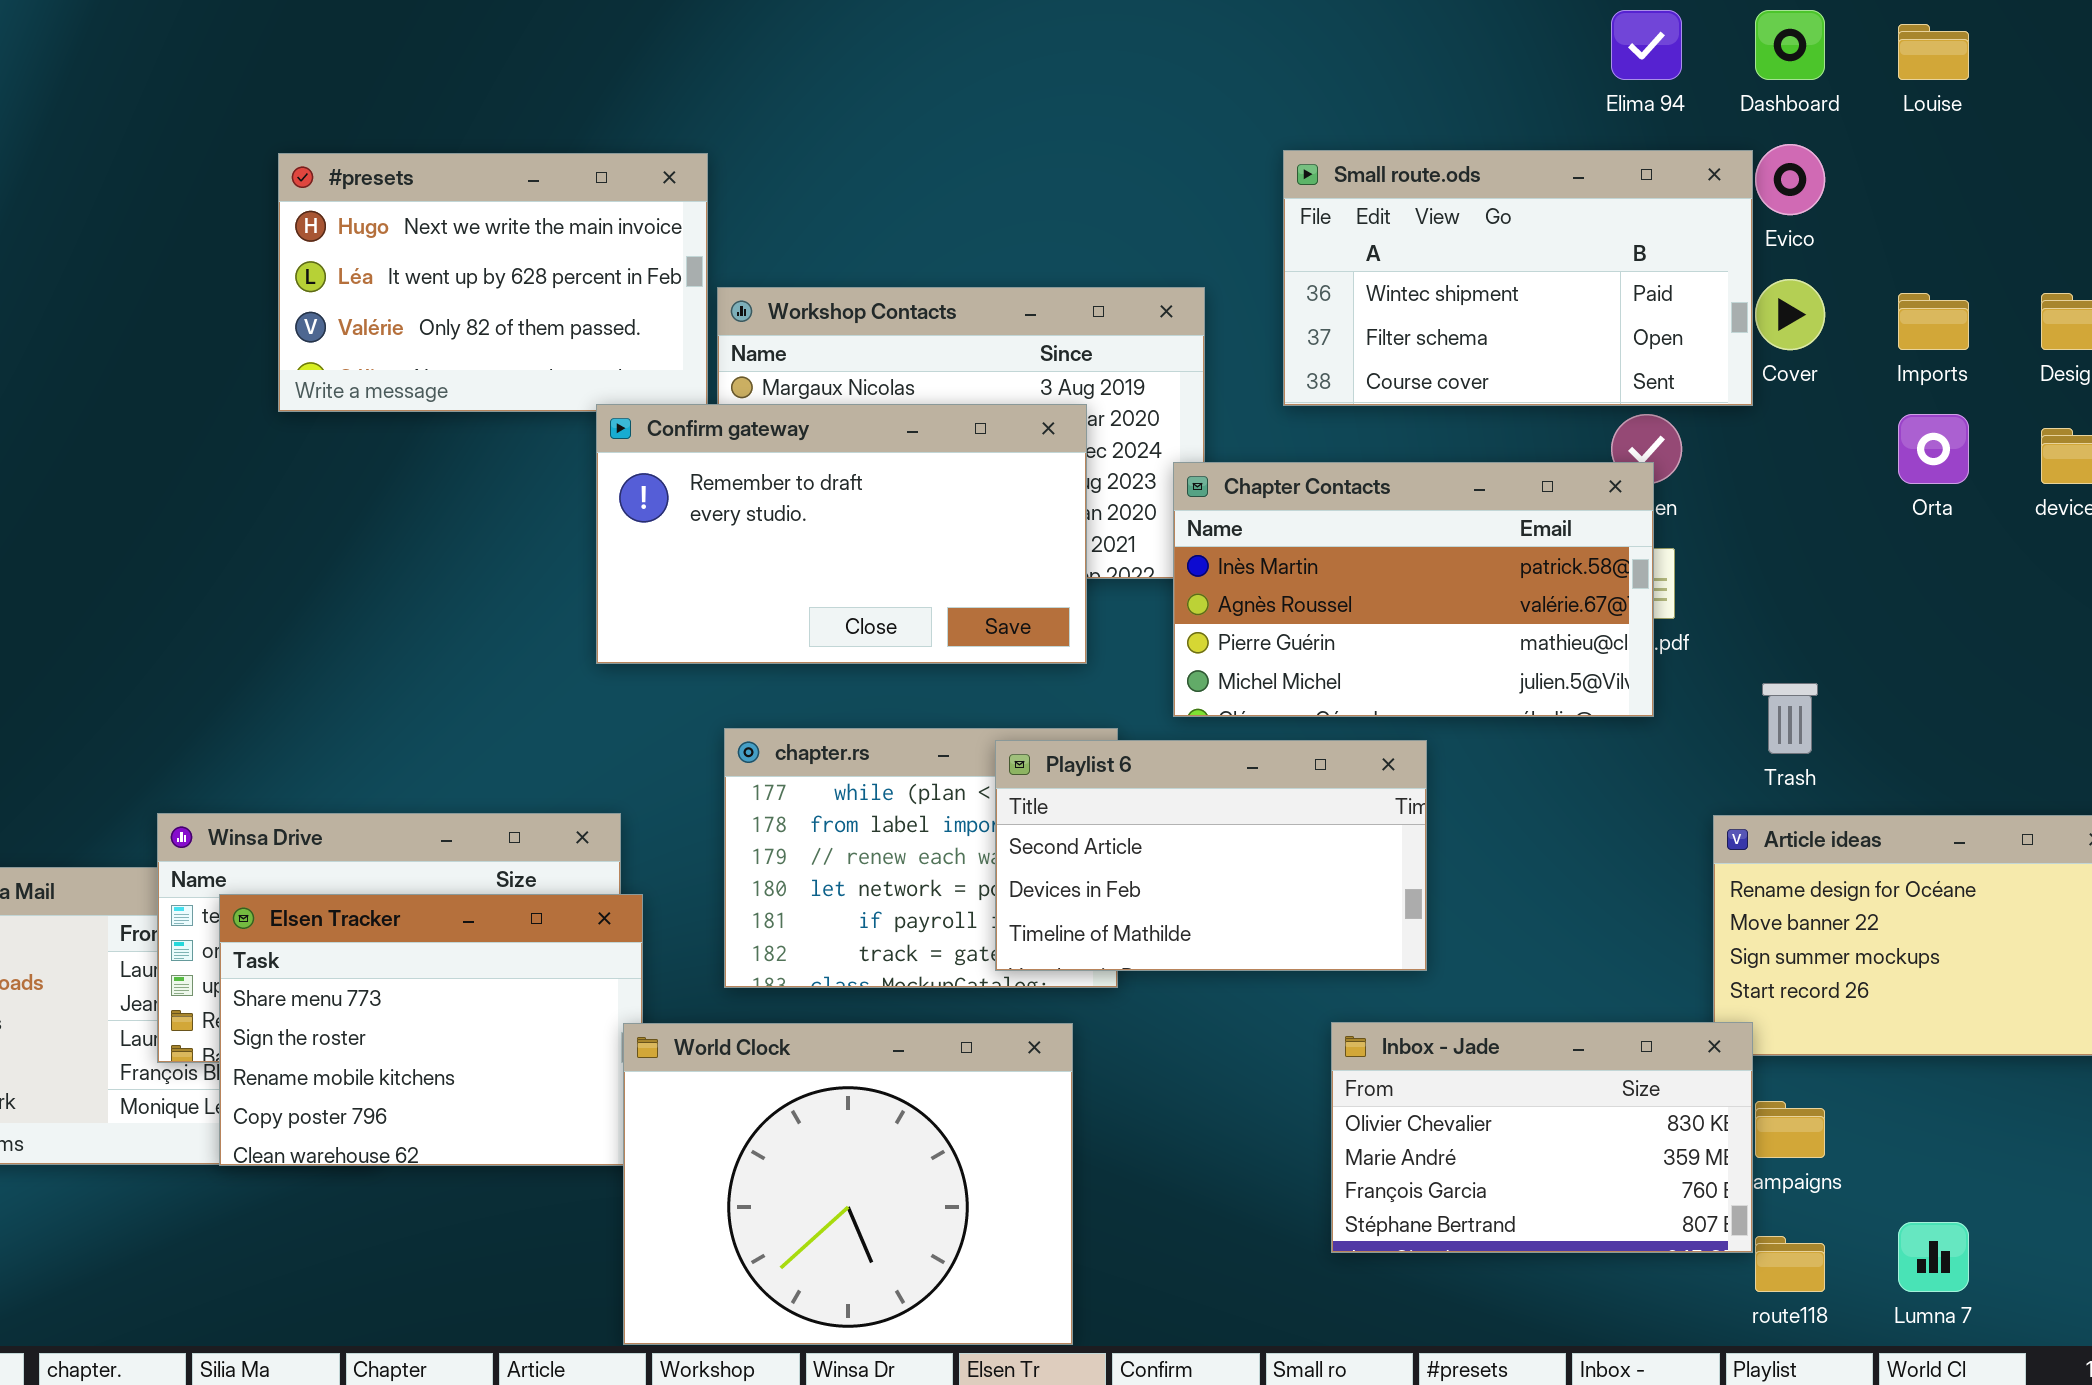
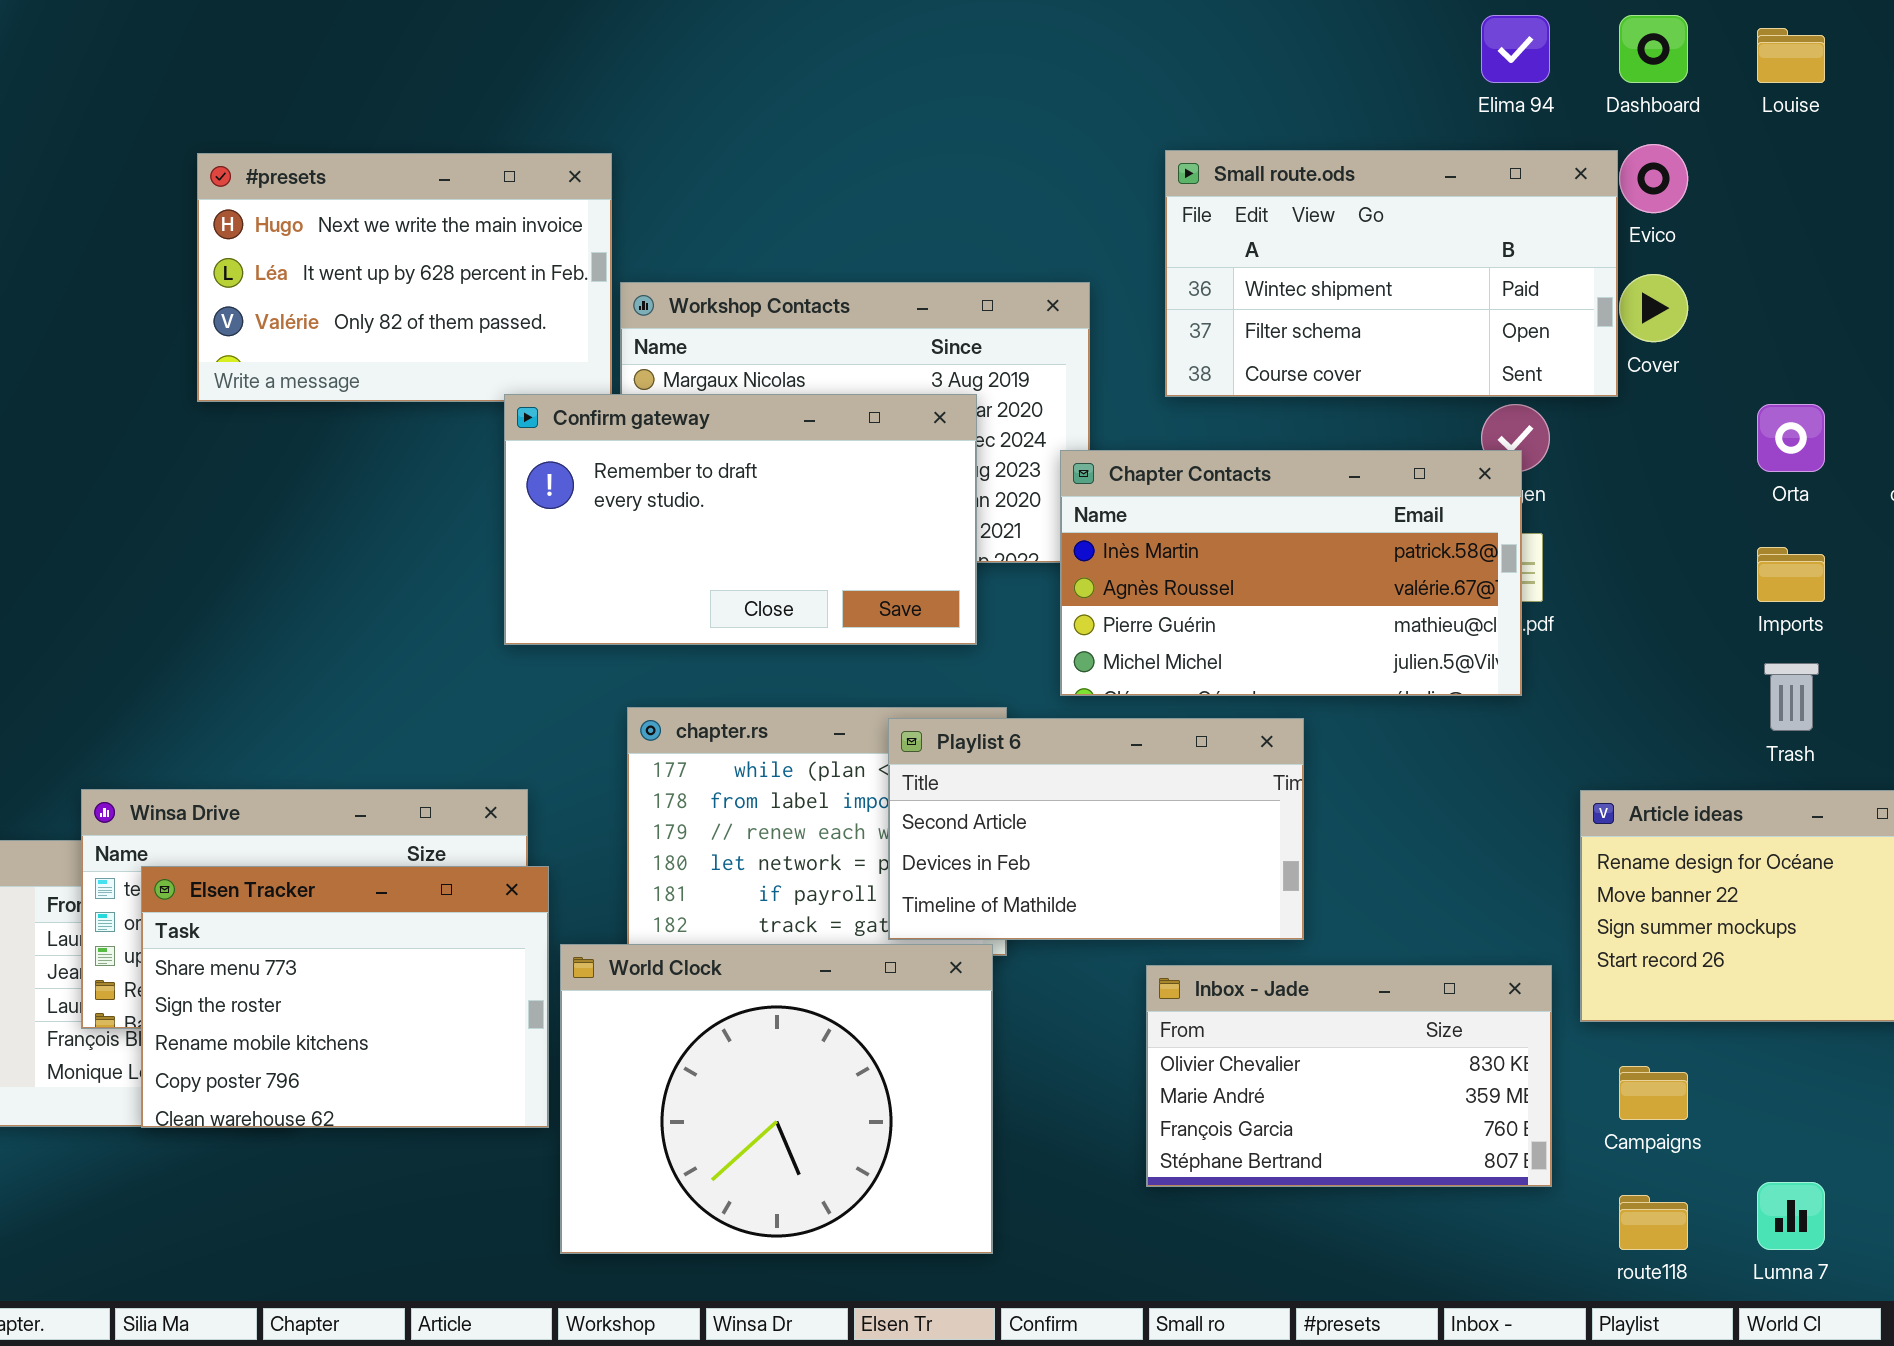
Imports: [1898,293,1969,350] -> [1757,547,1825,602], moved
Trash: [1762,683,1818,754] -> [1764,663,1819,731], moved
Inbox - Jade: [1331,1022,1753,1253] -> [1146,965,1552,1187], moved
World Clock: [623,1023,1073,1345] -> [560,944,993,1254], moved

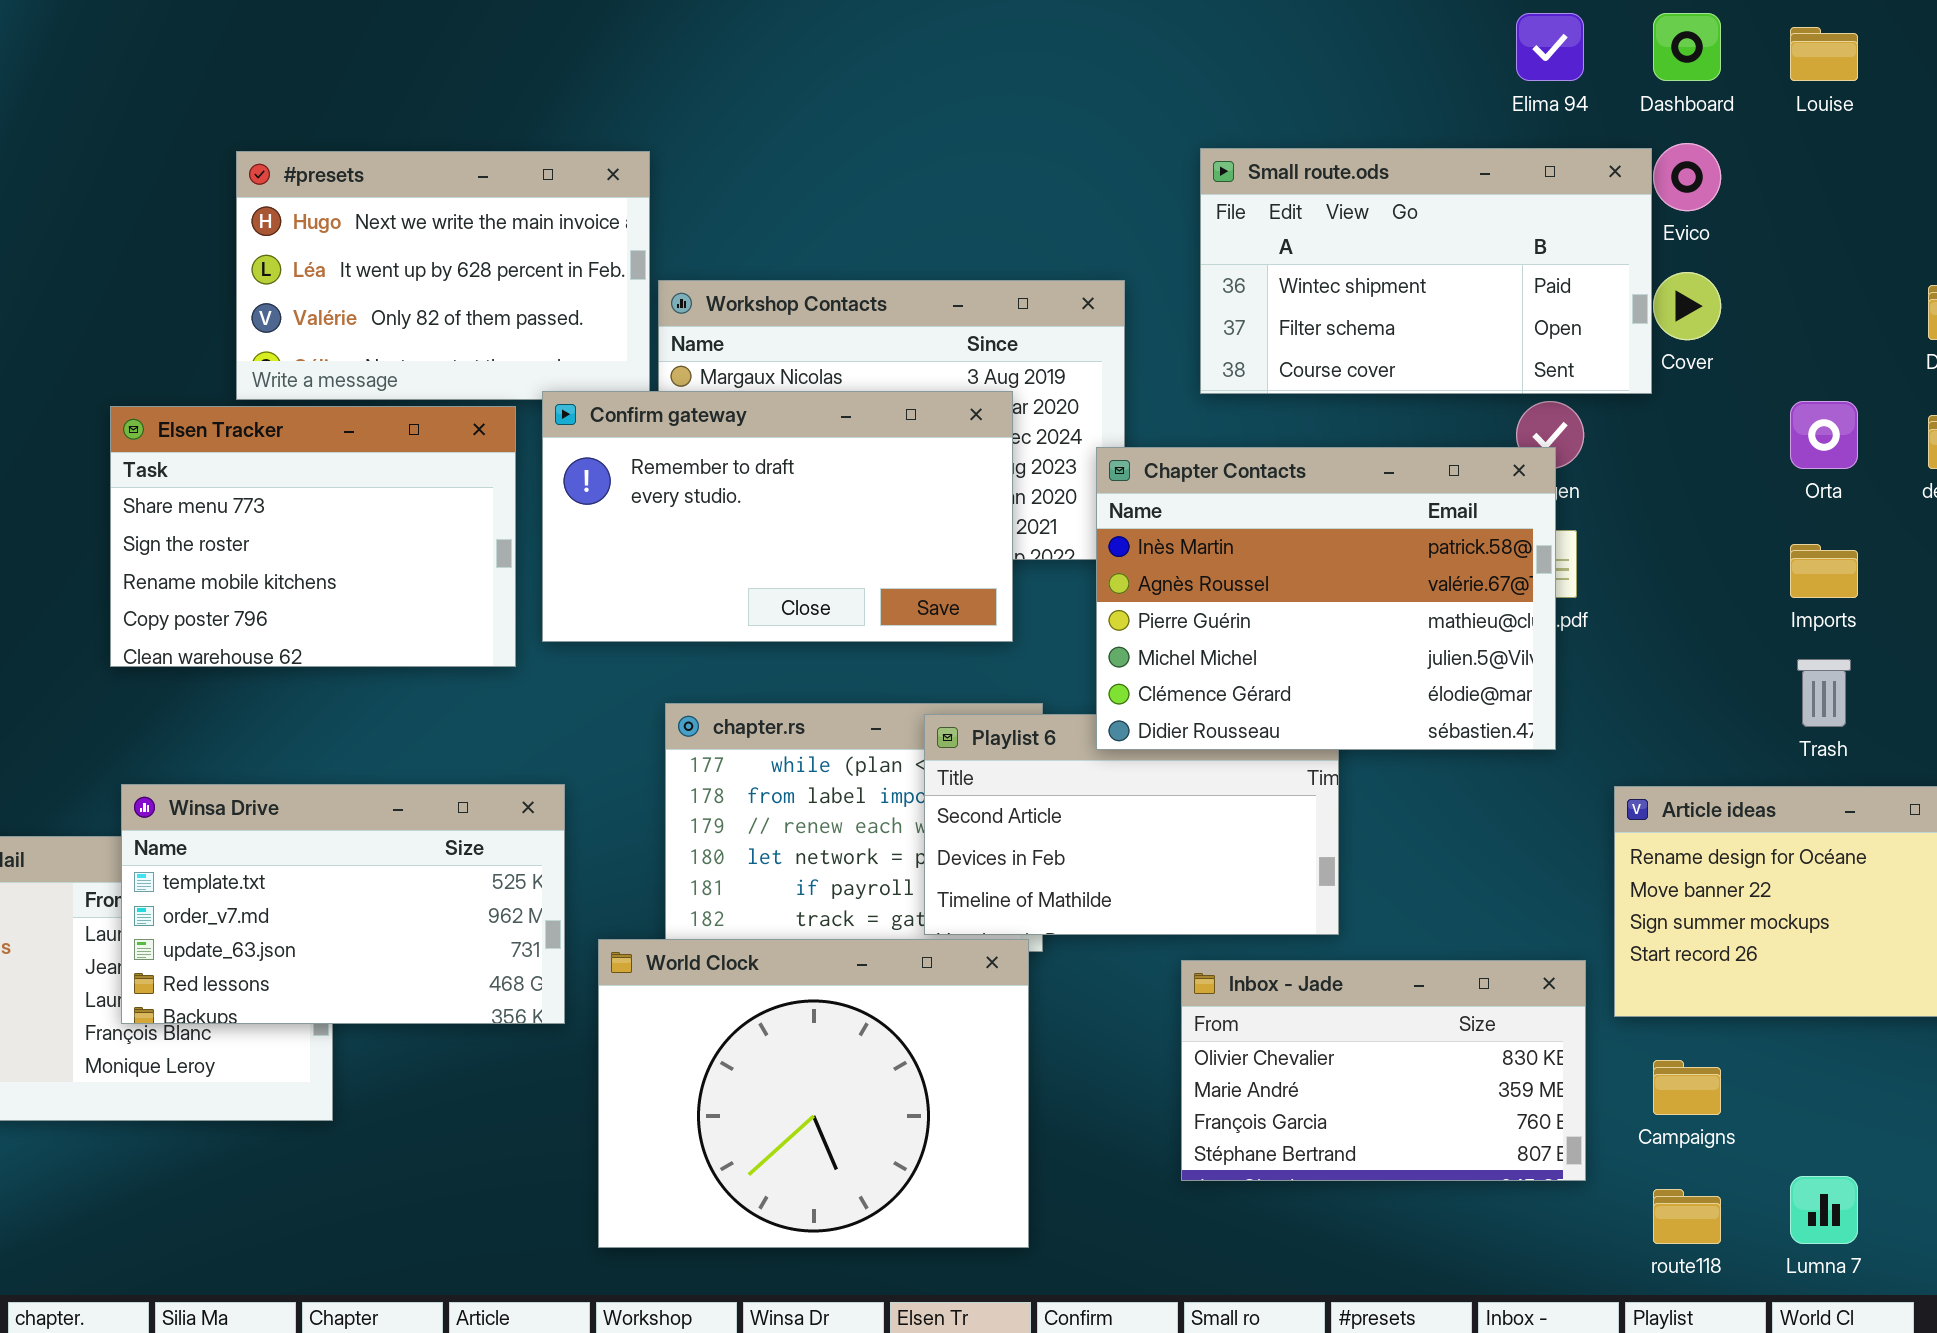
Chapter Contacts: [1060,450,1522,696] -> [1096,447,1556,750], resized
Elsen Tracker: [141,866,549,1128] -> [110,406,516,667], moved

